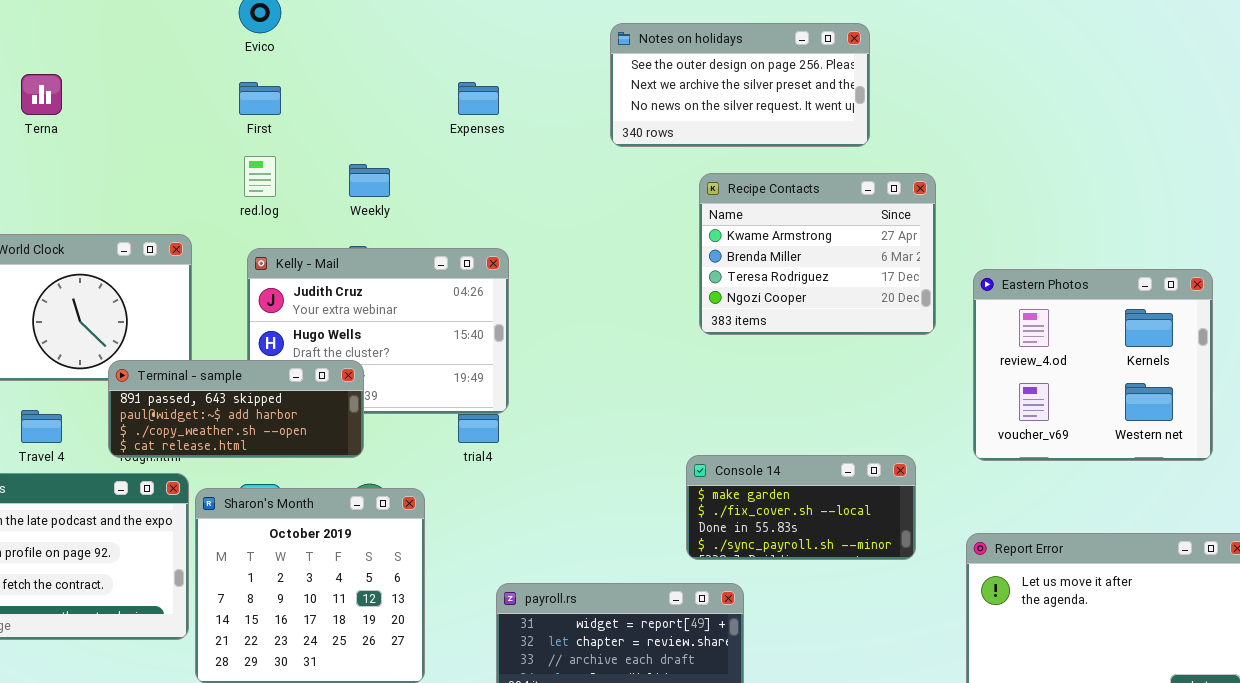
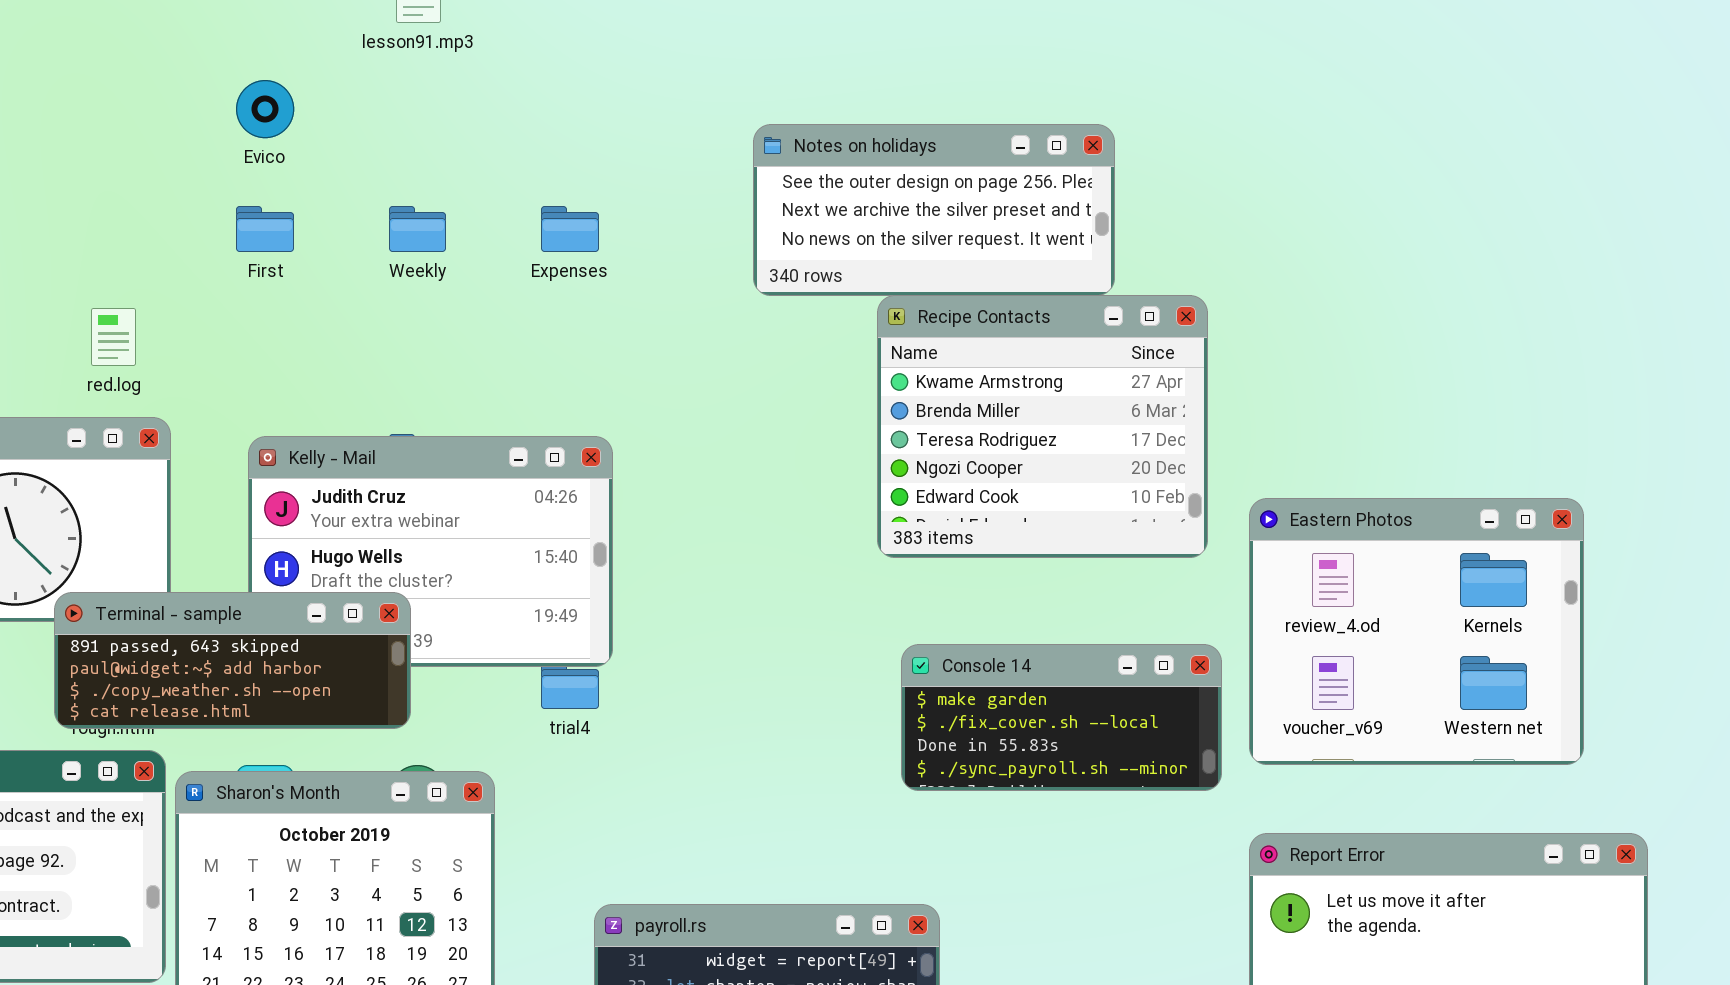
red.log: [244,156,276,197] -> [91,308,136,366], moved
Weekly: [349,164,390,197] -> [389,206,446,252], moved
Recipe Contacts: [699,173,936,335] -> [877,295,1208,558], resized
Eastern Photos: [973,269,1213,461] -> [1249,498,1584,765], moved
Console 14: [686,455,916,560] -> [901,644,1222,791], moved

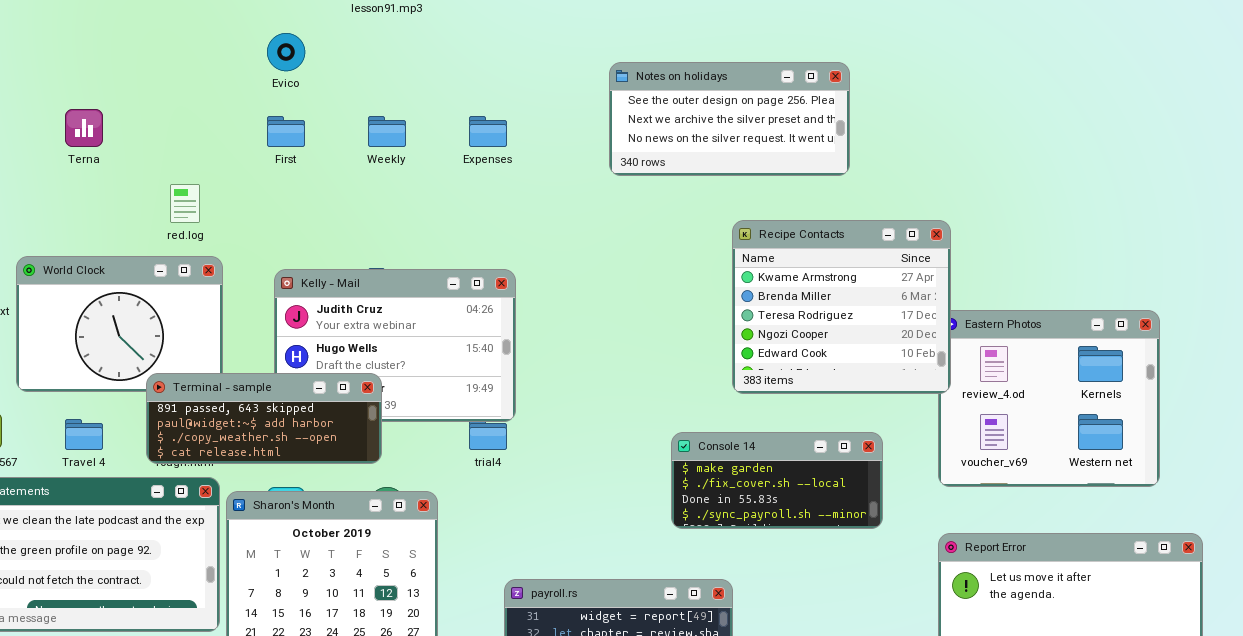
Recipe Contacts: [877,295,1208,558] -> [732,220,951,394], moved
Console 14: [901,644,1222,791] -> [671,432,883,529], moved

